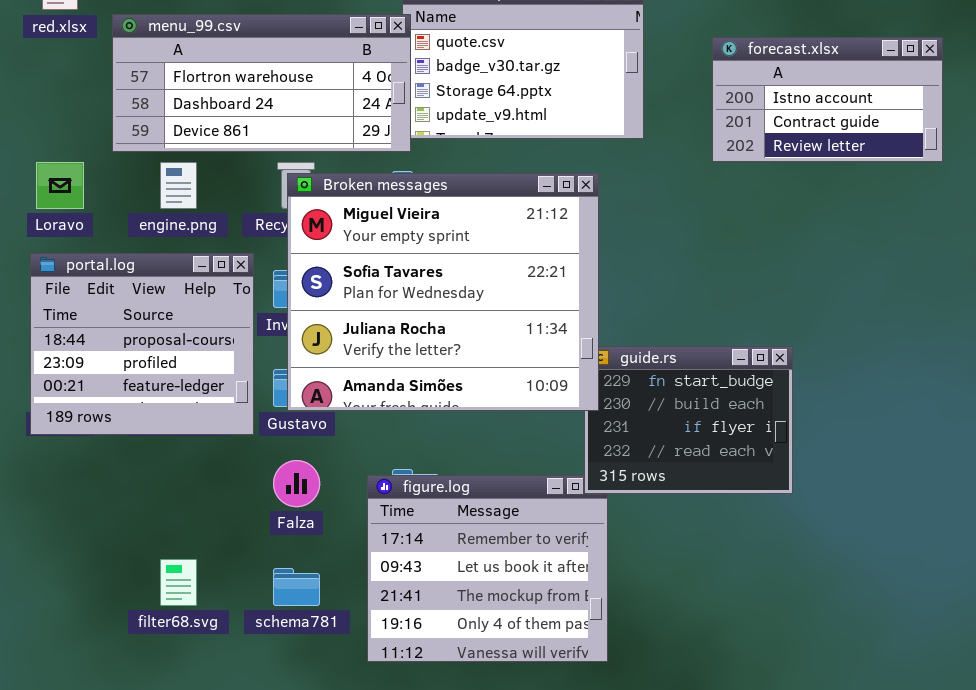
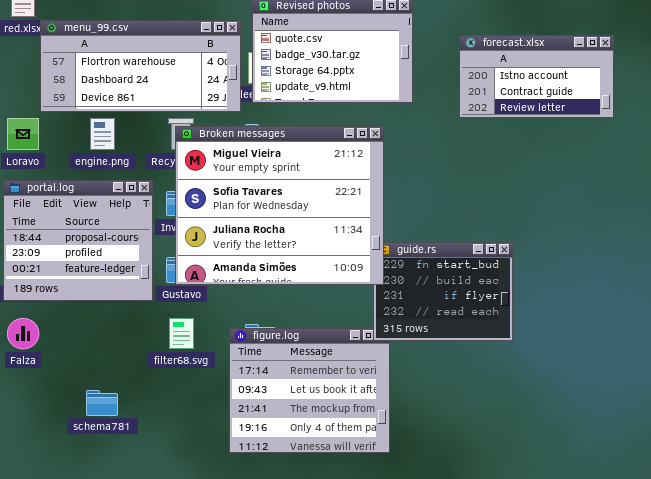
menu_99.csv: [112,14,411,152] -> [40,20,241,112], moved
Falza: [273,460,320,507] -> [7,318,39,349], moved
filter68.svg: [160,559,197,606] -> [169,318,194,349], moved
schema781: [273,568,320,606] -> [86,390,118,416], moved

